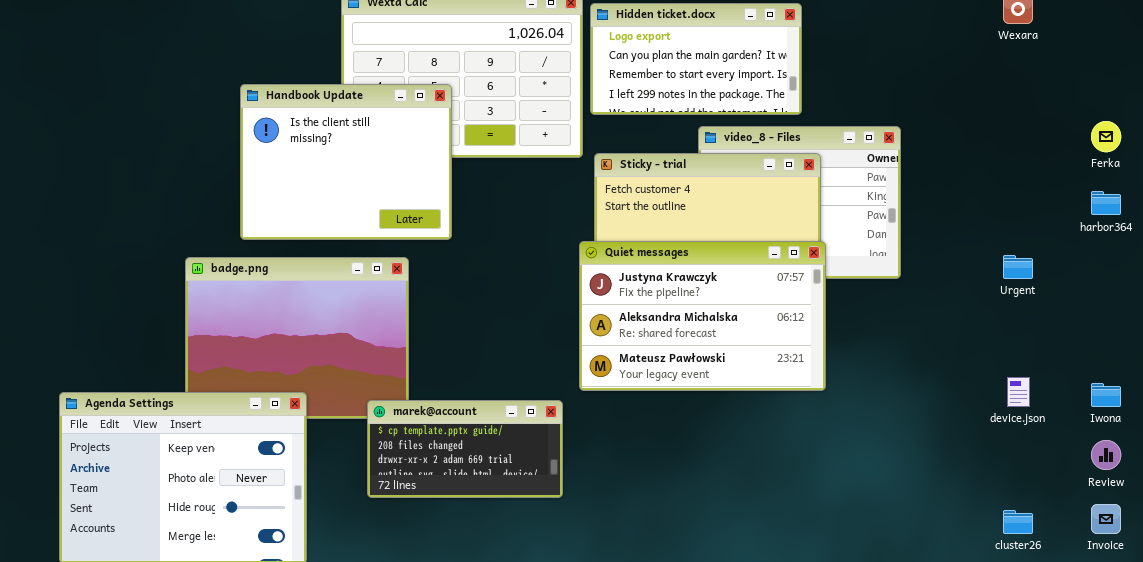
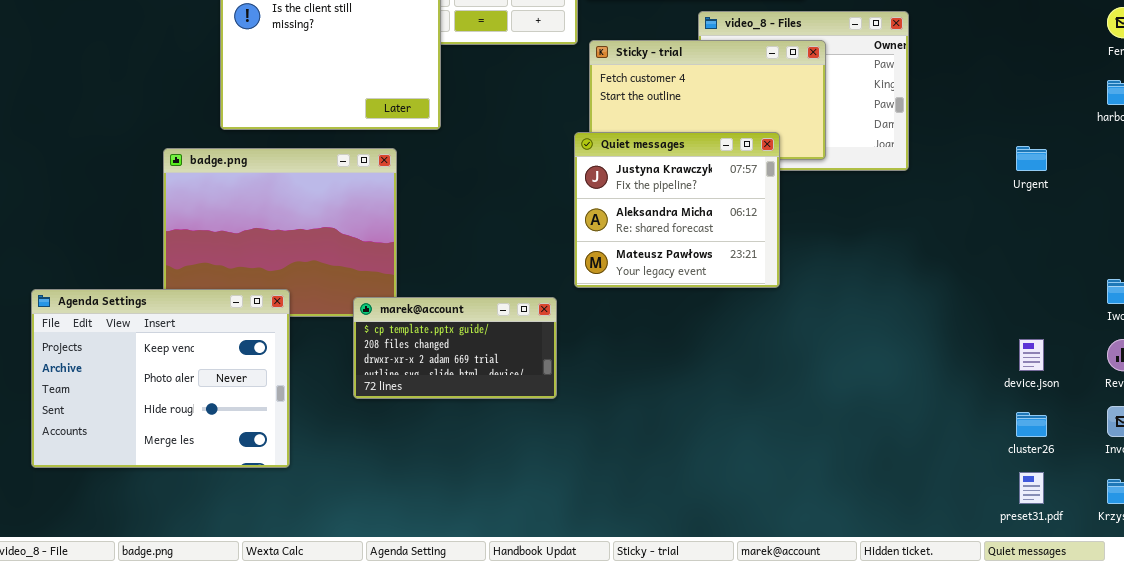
Quiet messages: [579,241,826,391] -> [574,132,780,288], resized
device.json: [1007,377,1030,407] -> [1019,339,1044,371], moved

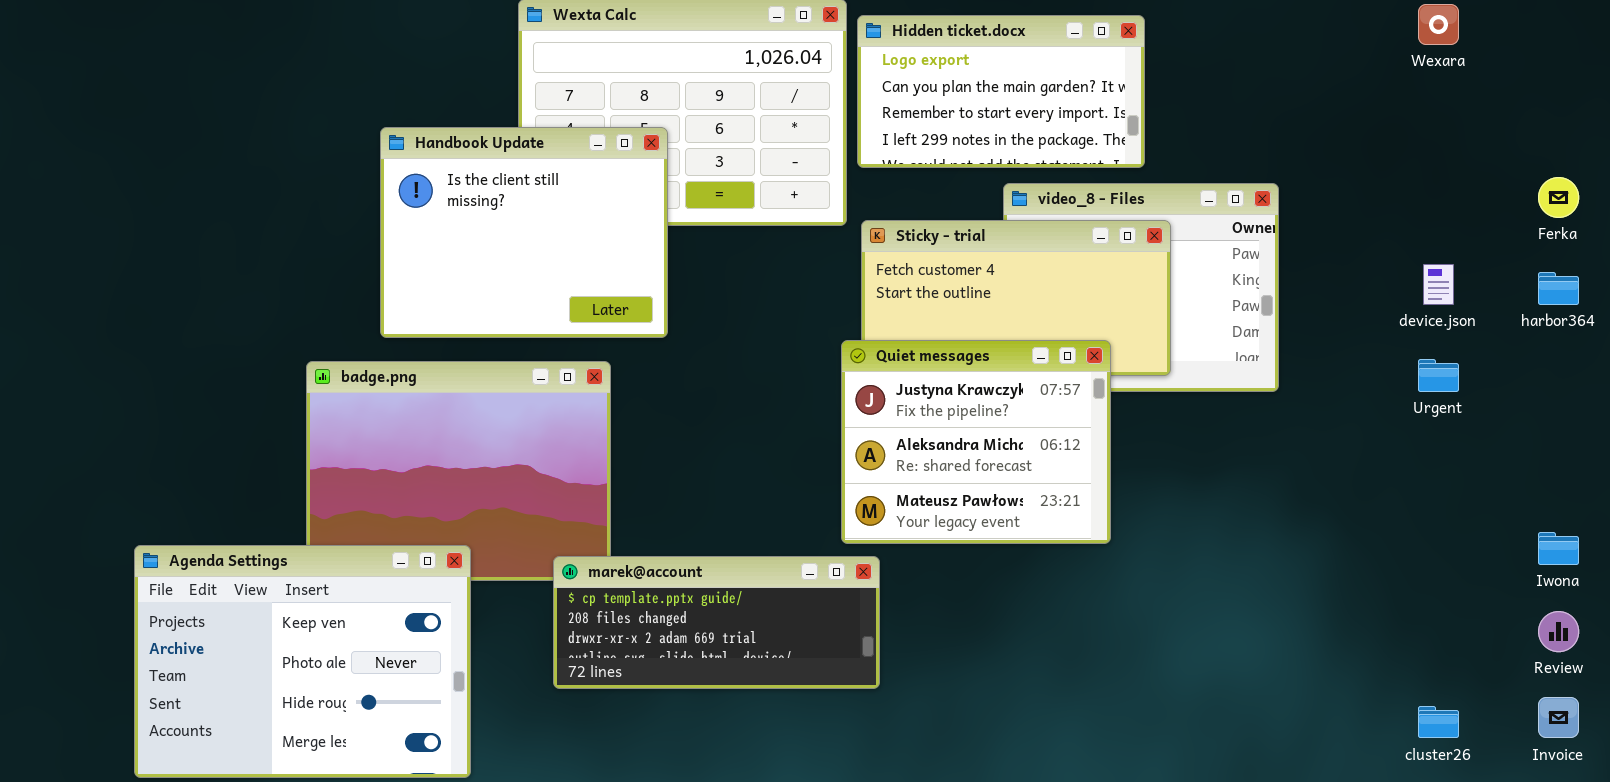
marek@account: [353,297,557,399] -> [553,556,880,689], resized
device.json: [1019,339,1044,371] -> [1423,264,1454,305], moved

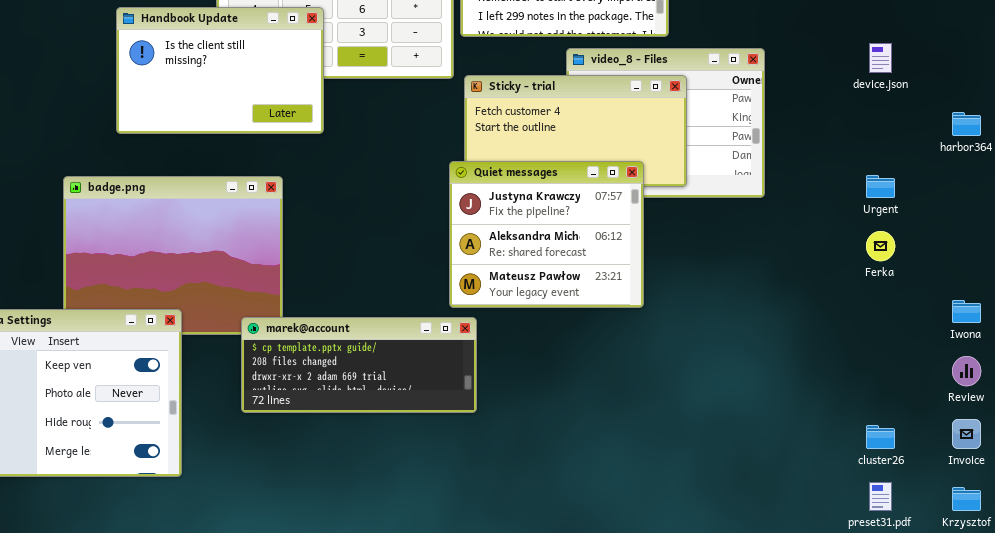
Handbook Update: [380,127,668,338] -> [116,7,324,134], resized
Ferka: [1538,177,1579,218] -> [866,231,895,261], moved
device.json: [1423,264,1454,305] -> [869,43,892,73], moved

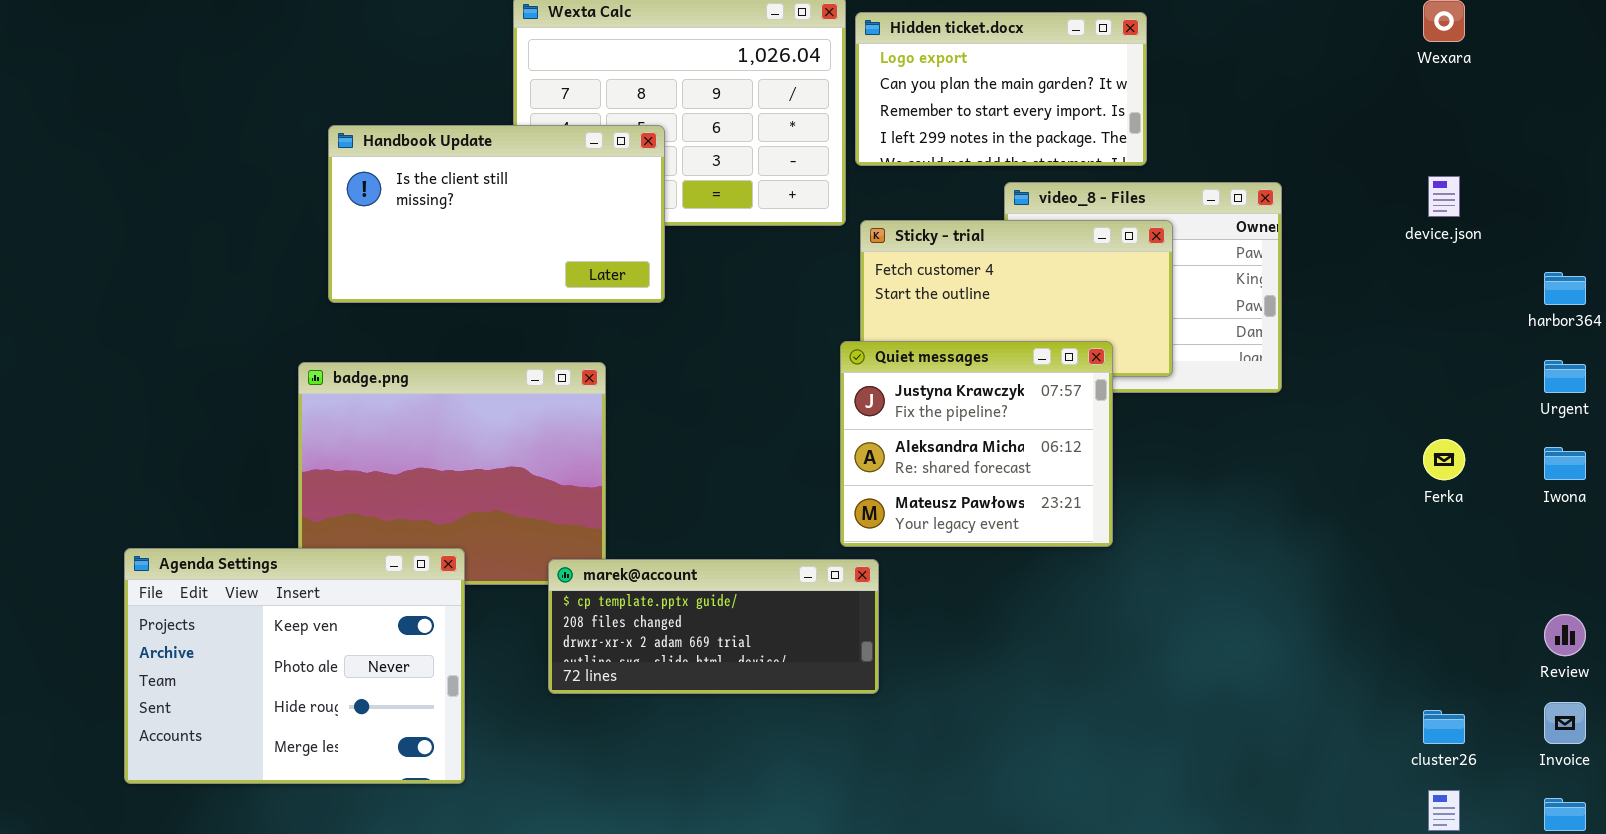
Handbook Update: [116,7,324,134] -> [328,125,665,303], resized
Urgent: [866,175,895,198] -> [1544,360,1586,393], moved
Iwona: [952,300,981,323] -> [1544,447,1586,480], moved

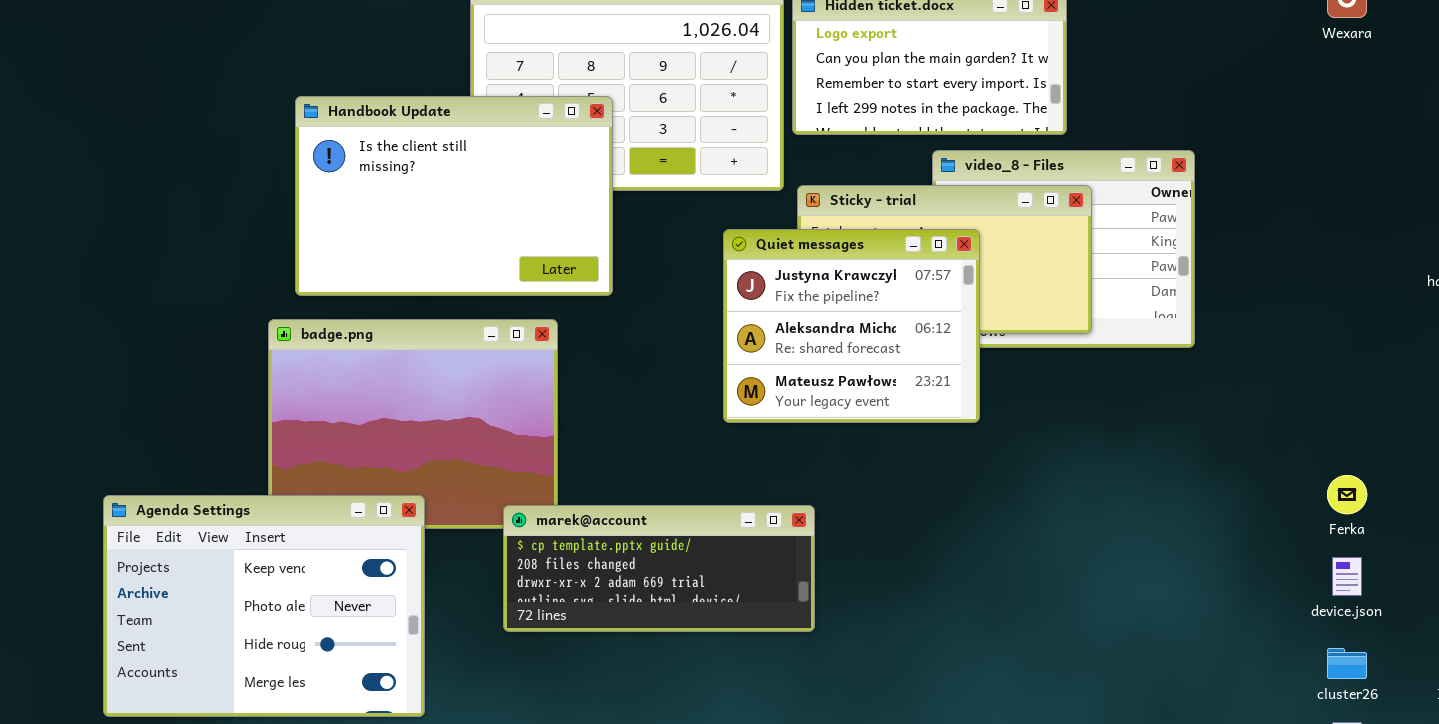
Handbook Update: [328,125,665,303] -> [295,96,613,296], resized
device.json: [1428,176,1460,217] -> [1332,557,1362,596], moved
Quiet messages: [840,341,1113,547] -> [723,229,980,423], moved
Ferka: [1423,439,1465,480] -> [1327,475,1367,514], moved

